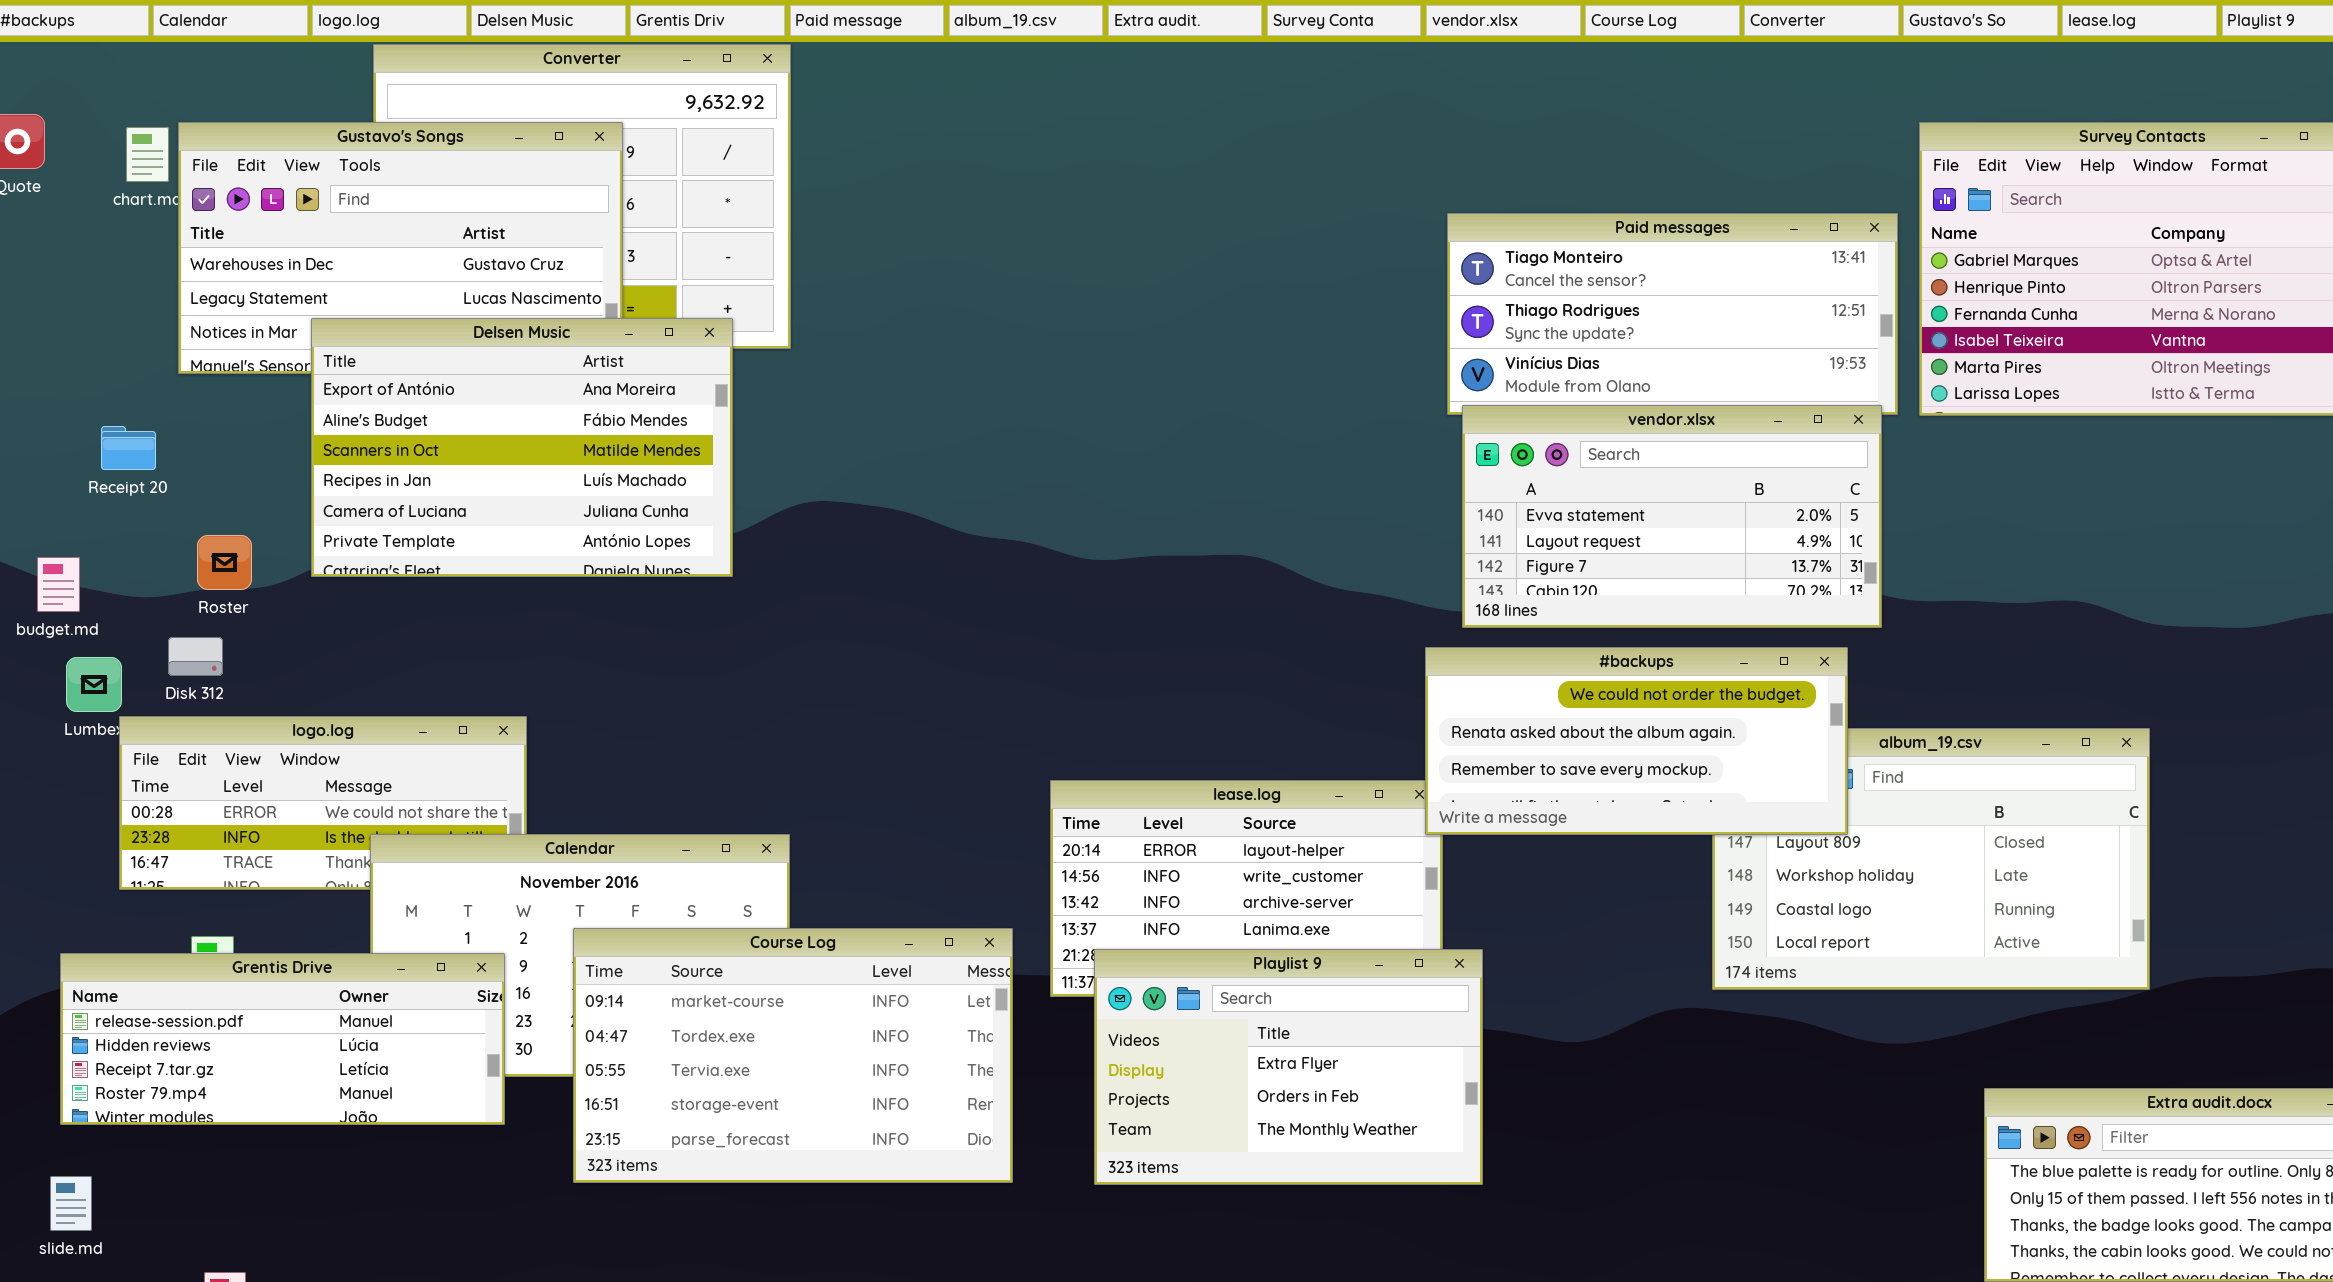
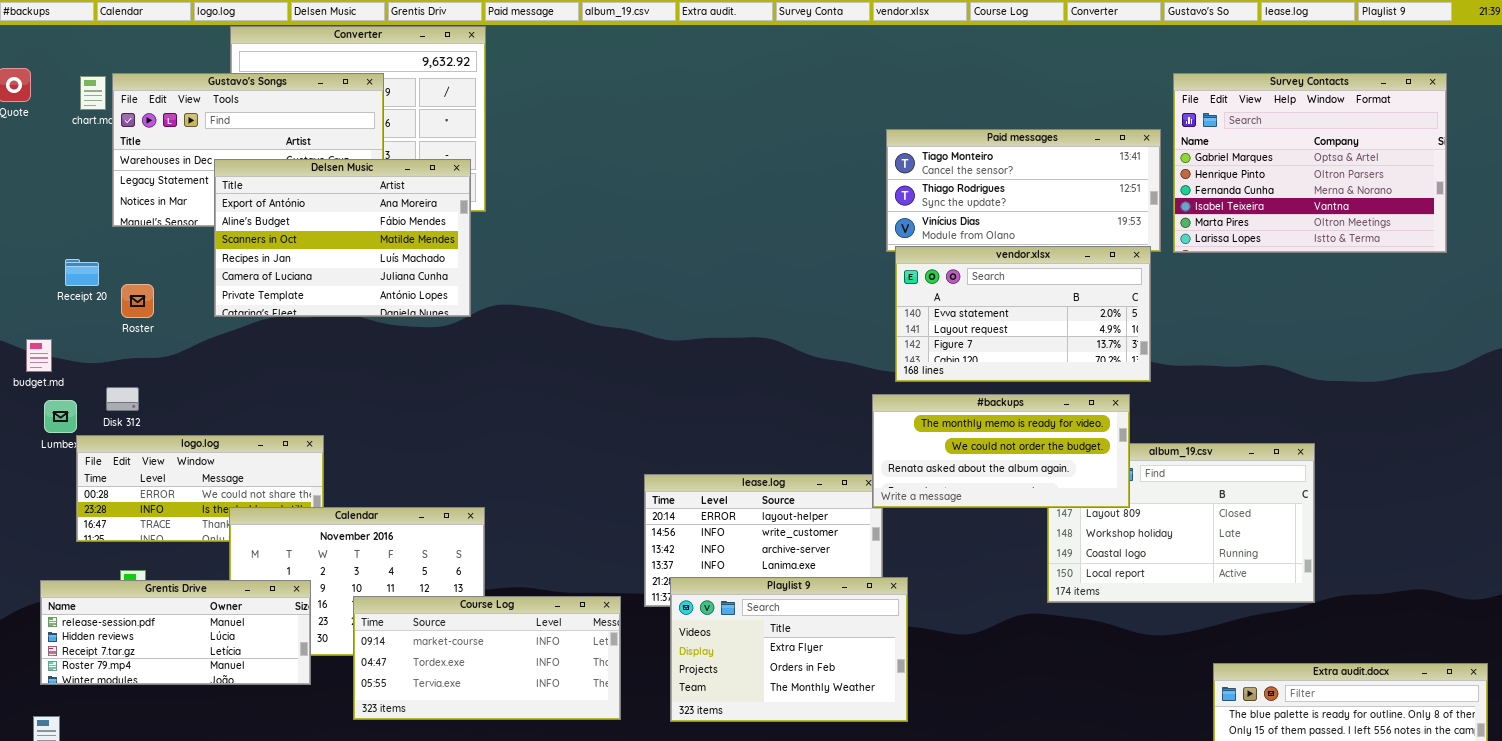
Delsen Music: [311,318,733,577] -> [214,159,471,317], moved
Roster: [197,535,252,590] -> [121,284,154,318], moved
#backups: [1425,647,1848,835] -> [872,394,1130,508], scrolled up 1 row
Course Log: [573,928,1013,1183] -> [353,596,621,720], resized

